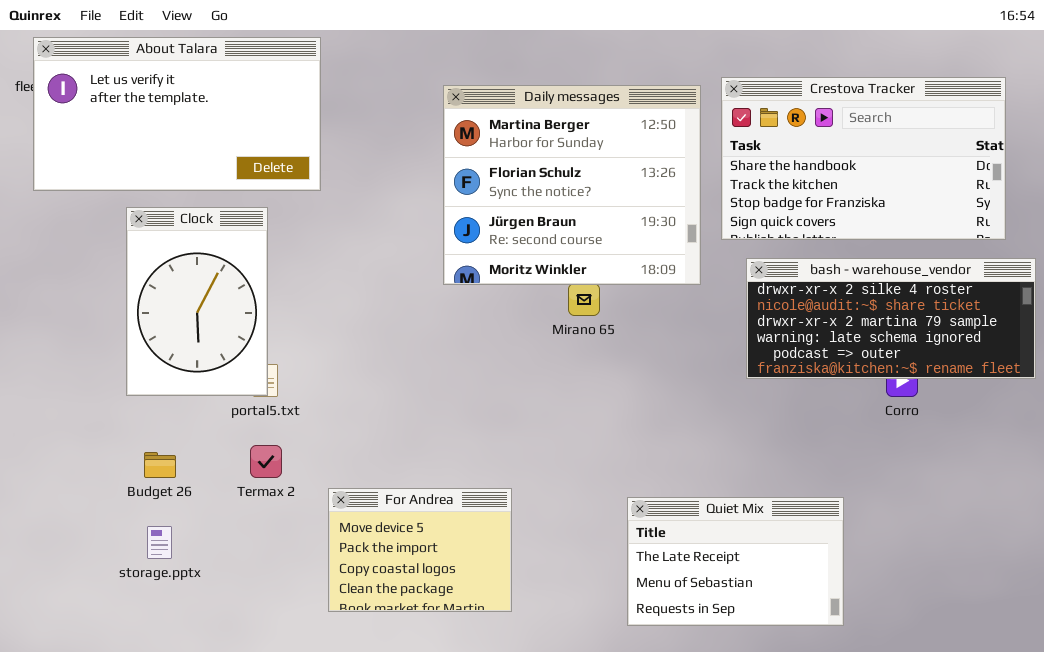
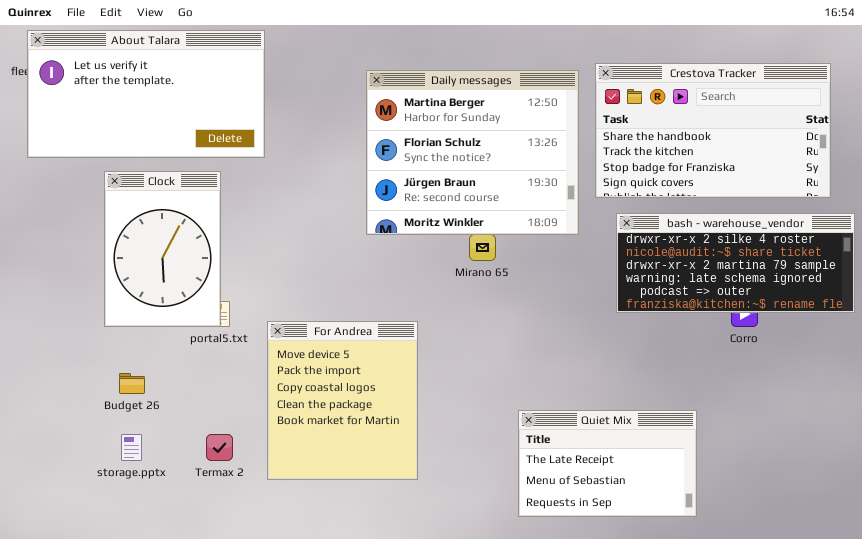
Termax 2: [250,445,282,478] -> [206,434,233,461], moved
For Andrea: [328,488,512,612] -> [267,321,418,480], moved, resized

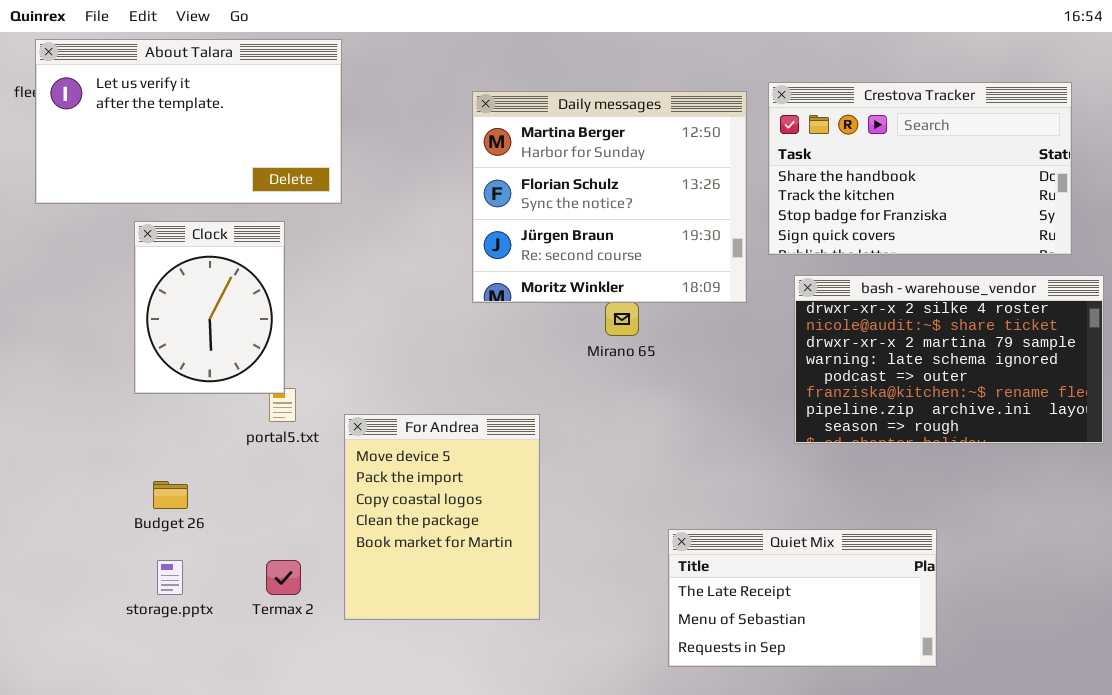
Clock: [104,171,221,327] -> [134,221,285,394], resized
bash - warehouse_vendor: [616,213,855,313] -> [794,275,1104,444], resized
Quiet Mix: [518,410,697,517] -> [668,529,937,667], resized

